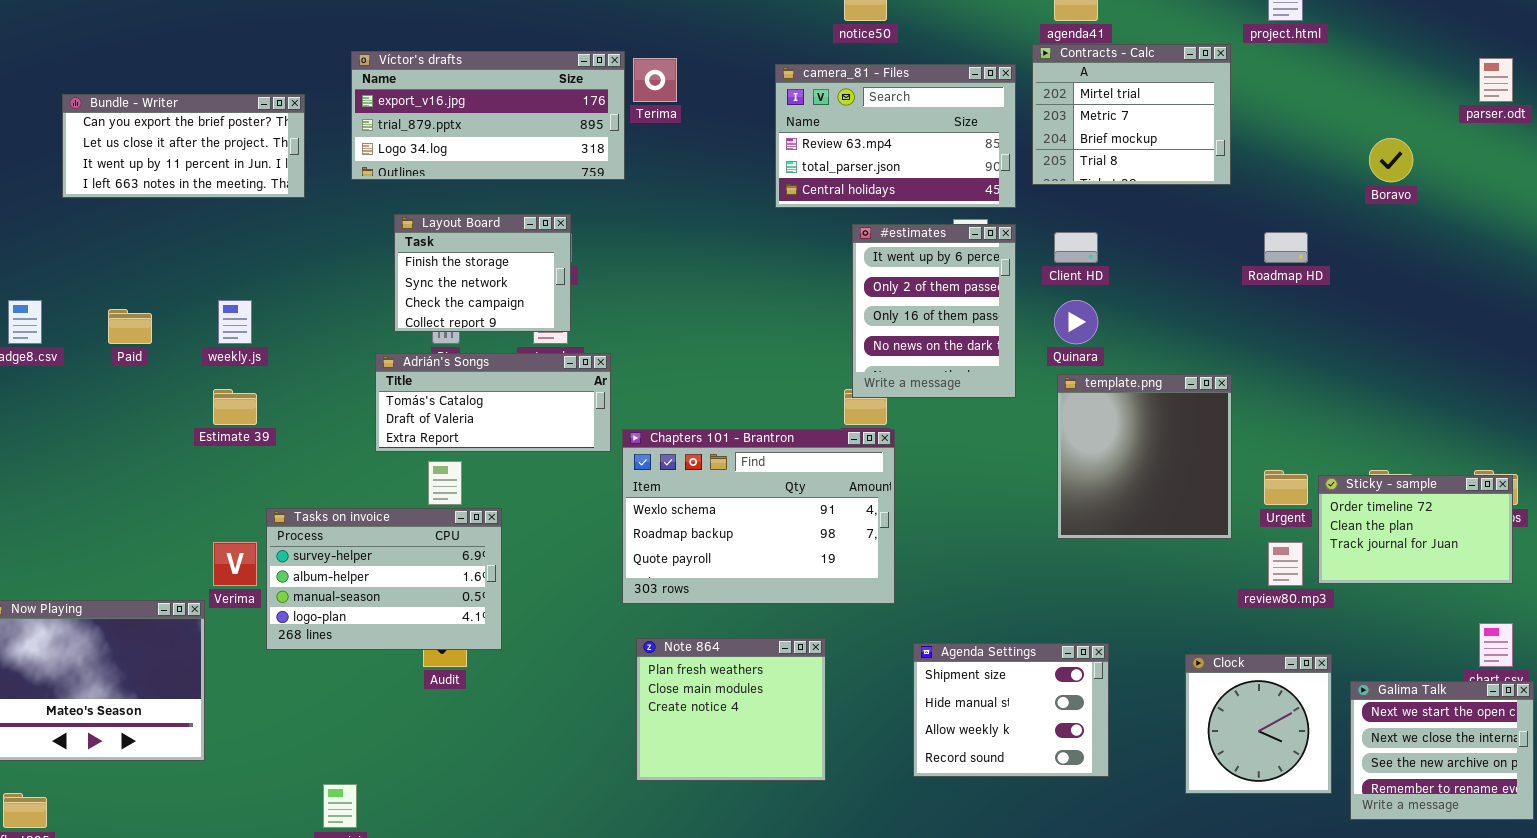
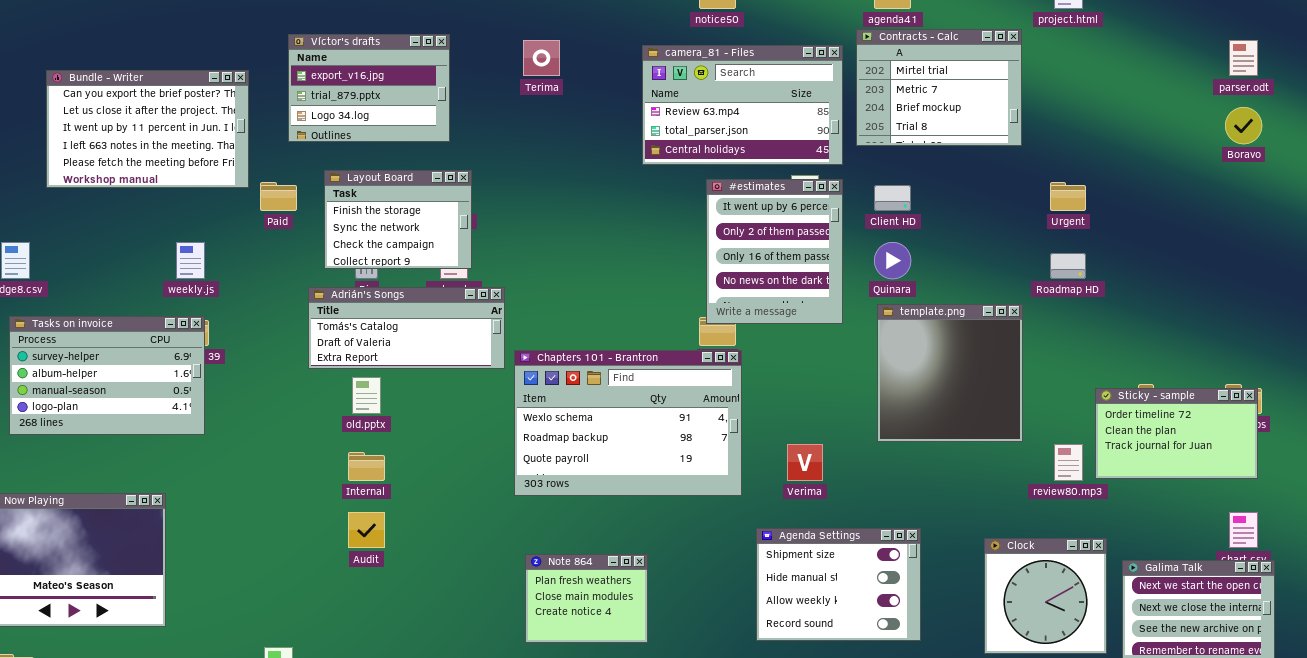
Víctor's drafts: [351,51,625,180] -> [288,34,450,142], resized
Bundle - Writer: [62,94,305,198] -> [46,70,249,188], resized
Boravo: [1369,138,1413,182] -> [1225,107,1262,144], moved
Roadmap HD: [1264,232,1308,263] -> [1050,253,1086,279], moved
Paid: [108,309,152,344] -> [260,182,297,211], moved
Urgent: [1264,470,1308,505] -> [1050,182,1086,211], moved
Tasks on invoice: [266,508,502,650] -> [9,316,205,435], moved
Verima: [213,542,257,586] -> [787,444,823,481], moved
Note 864: [636,638,826,781] -> [525,554,648,643], resized

